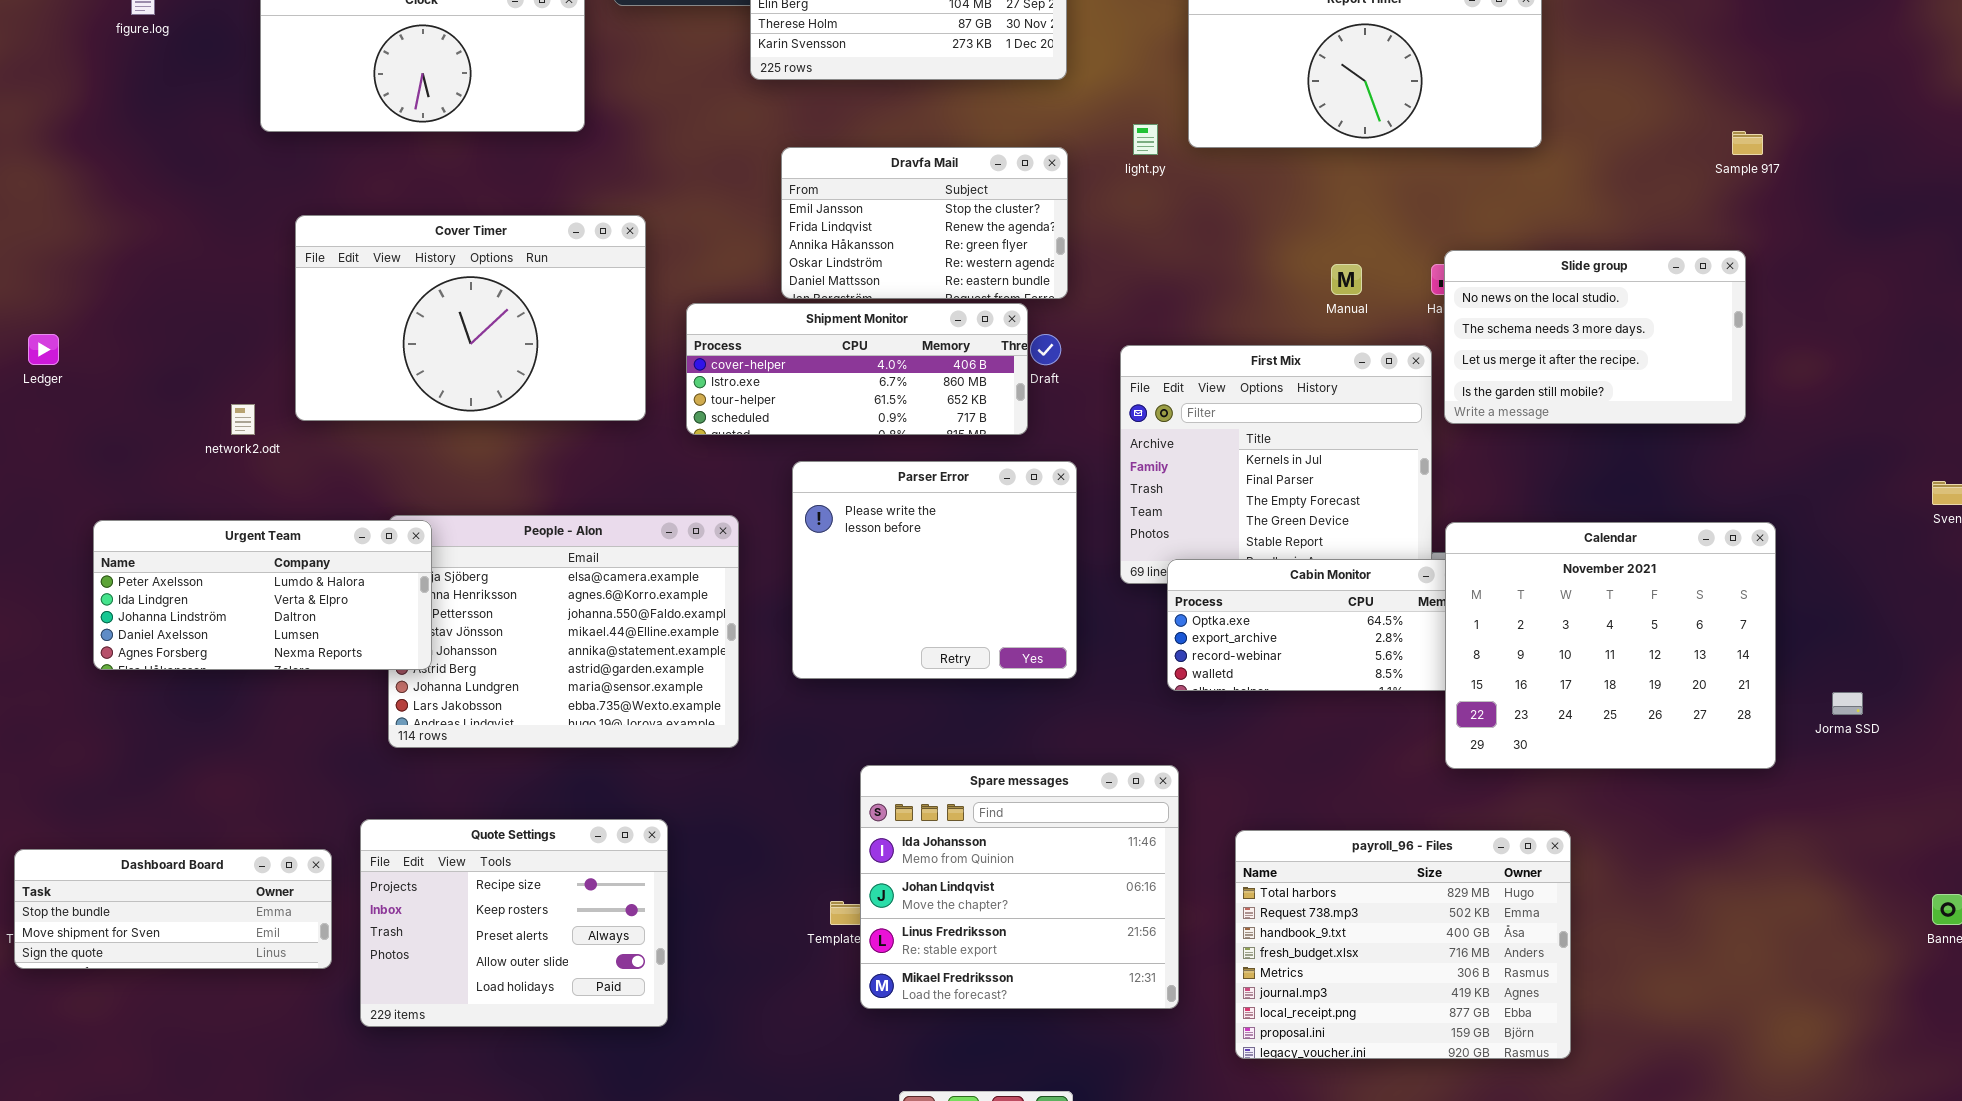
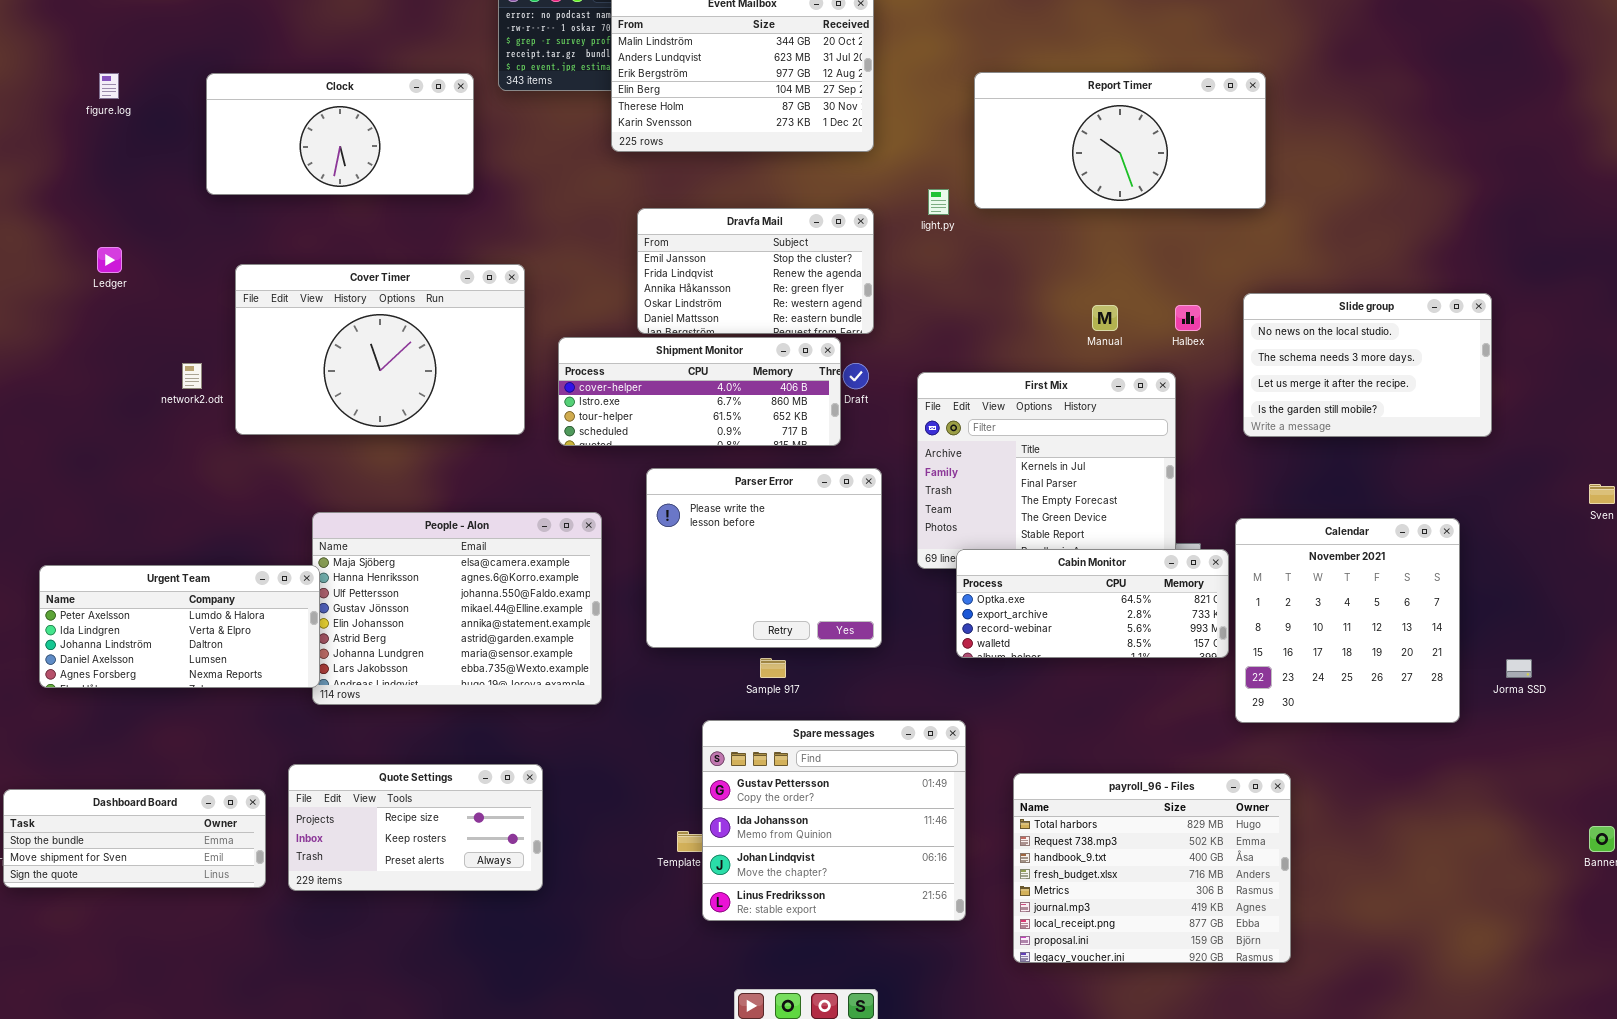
Sample 917: [1732,131,1763,155] -> [760,658,786,678], moved
Slide group: [1444,250,1746,424] -> [1243,293,1492,437], moved
Ledger: [28,334,59,365] -> [97,247,122,273], moved
network2.odt: [231,404,255,435] -> [182,363,202,389], moved
Urgent Team: [93,520,432,670] -> [39,565,320,688], moved
Calendar: [1445,522,1776,769] -> [1235,518,1460,723], resized
Spare messages: [860,765,1179,1009] -> [702,720,966,921], scrolled up 1 row
Quote Settings: [360,819,668,1027] -> [288,764,543,891], resized

